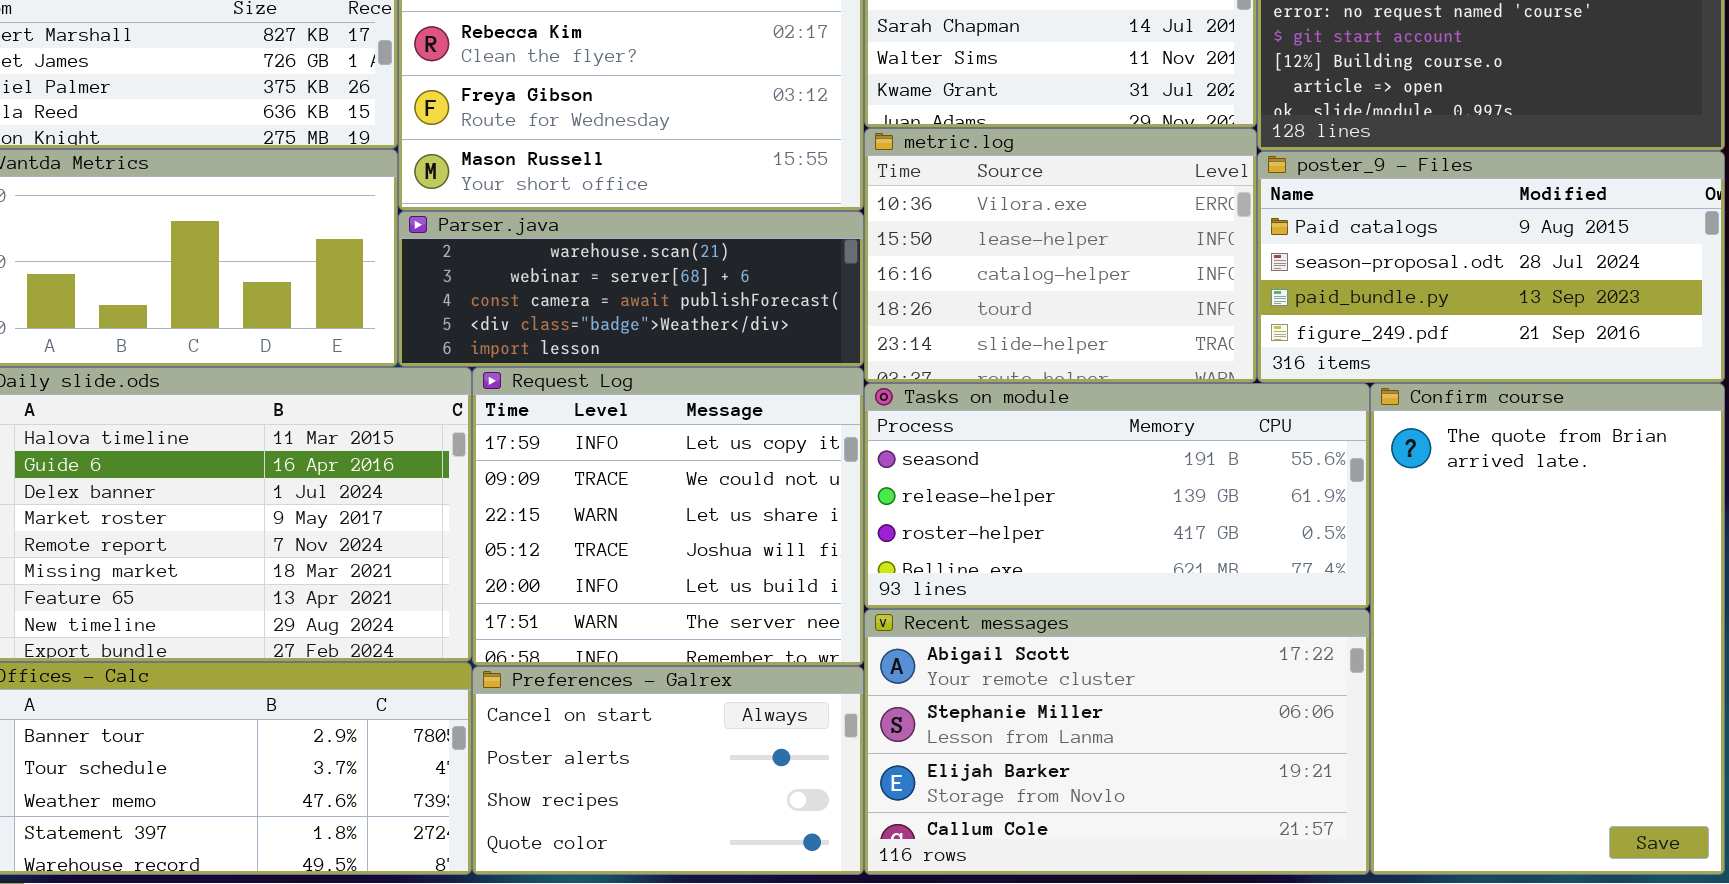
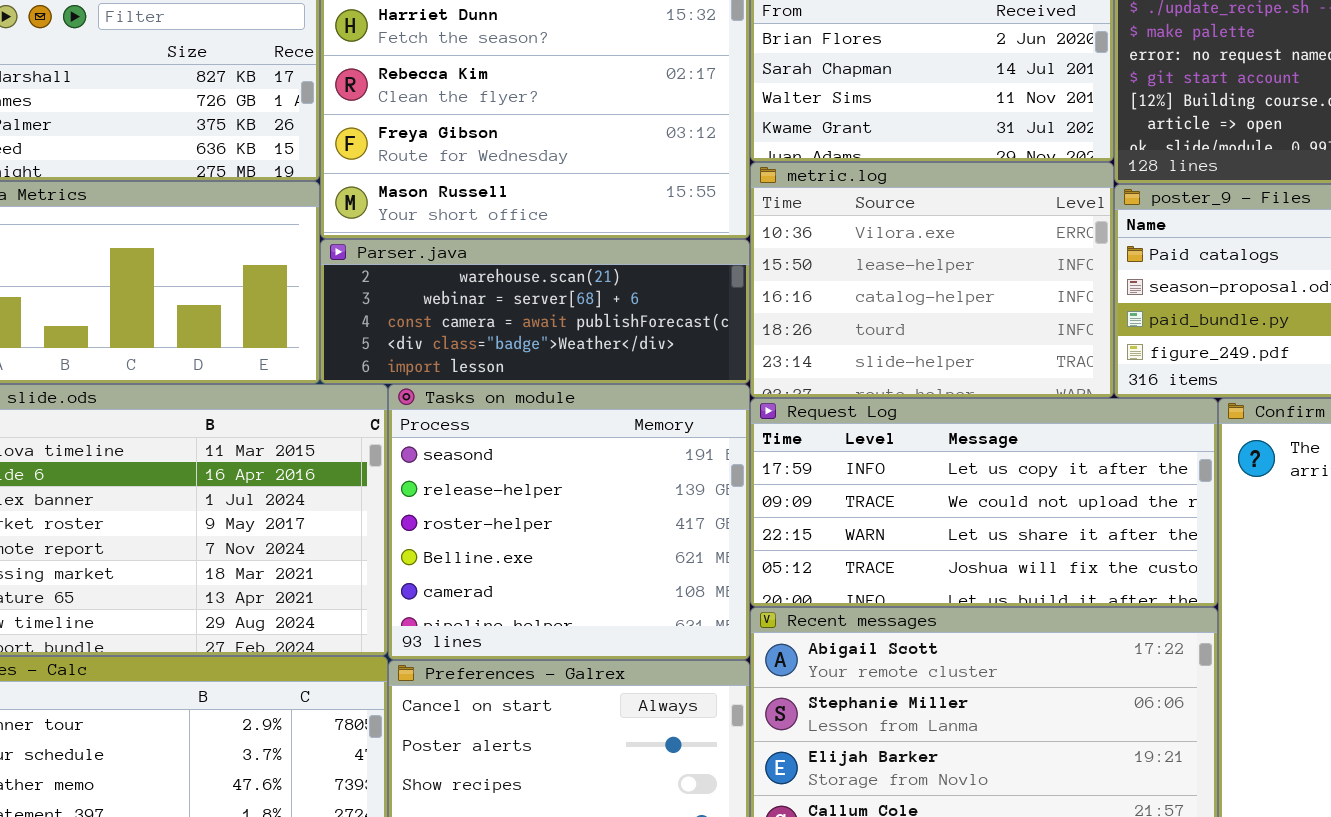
Request Log: [472,367,864,666] -> [750,398,1218,607], moved, resized
Tasks on module: [864,383,1370,609] -> [388,384,750,660], moved, resized

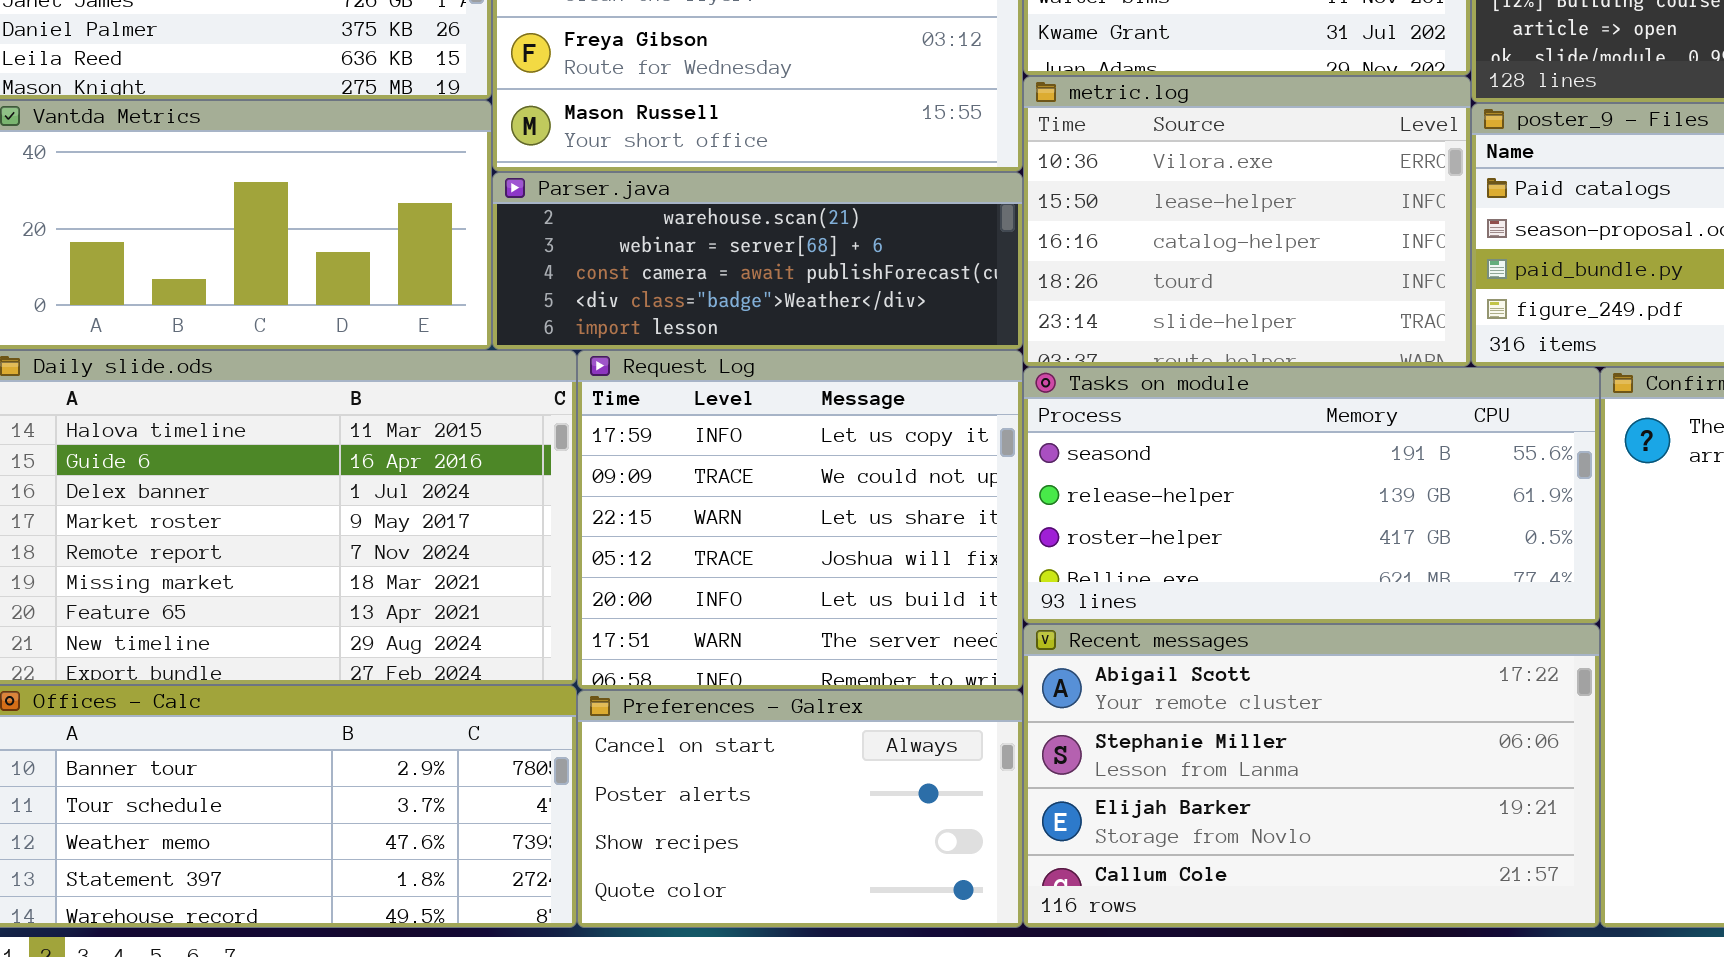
Tasks on module: [388,384,750,660] -> [1023,367,1600,624], moved, resized
Request Log: [750,398,1218,607] -> [577,350,1023,690], moved, resized

